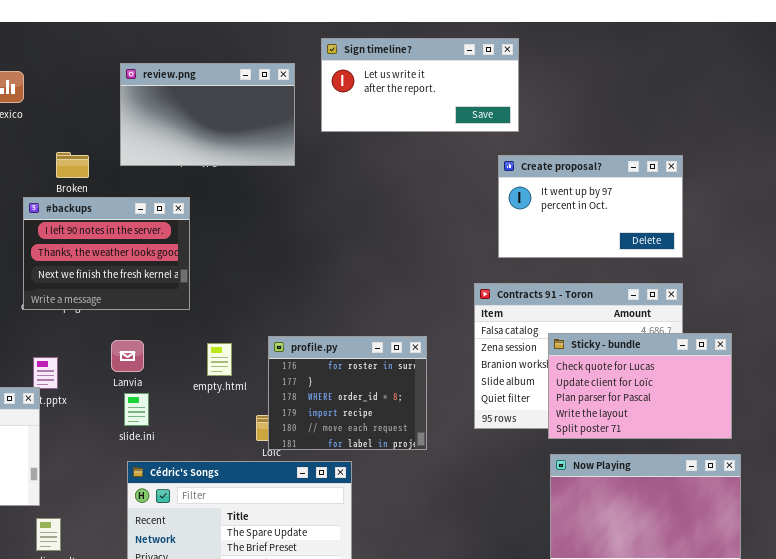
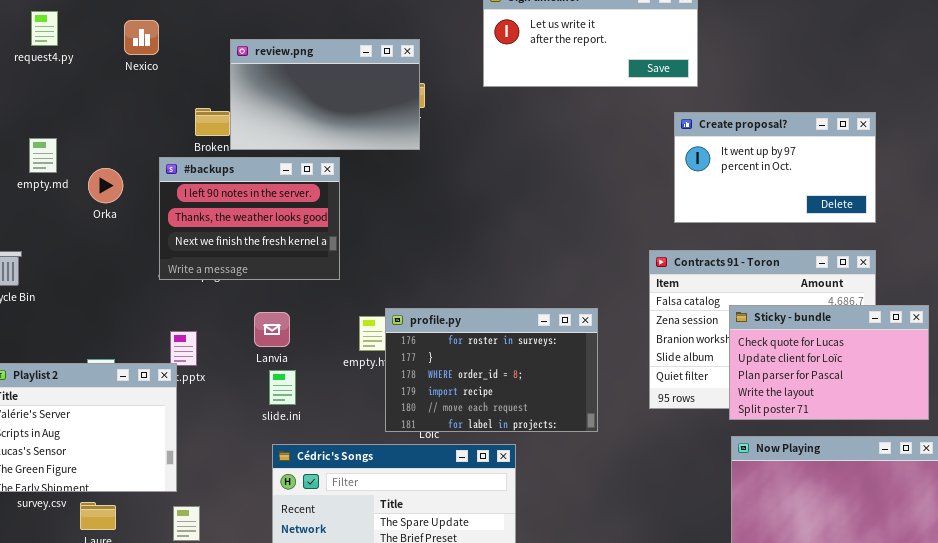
review.png: [120,63,295,166] -> [230,39,420,150], moved
profile.py: [268,336,427,450] -> [385,308,598,432], resized

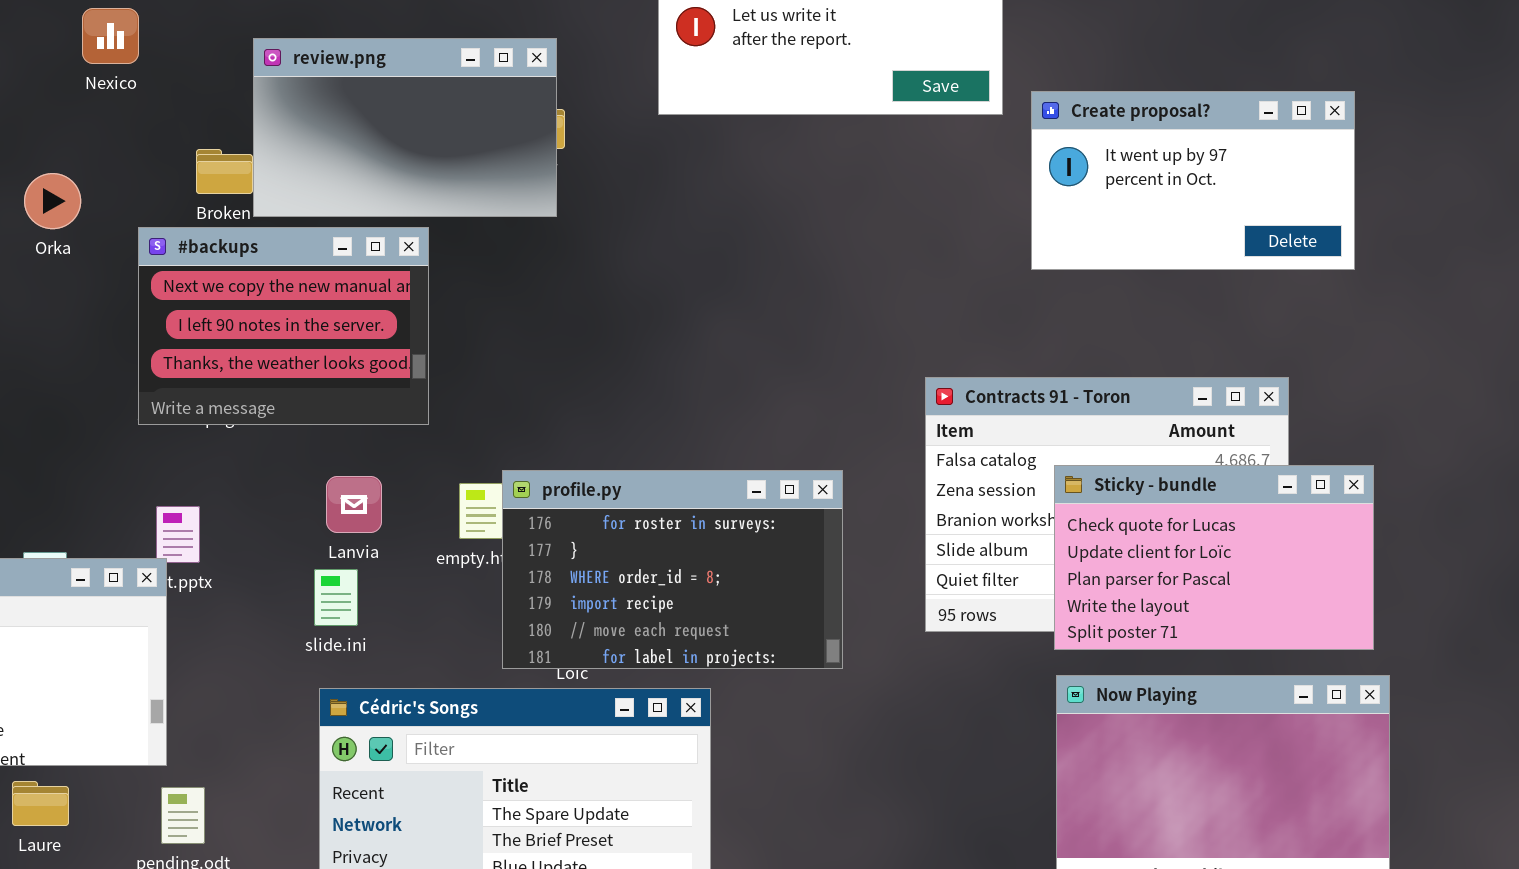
Create proposal?: [674,112,876,223] -> [1031,91,1355,270], moved
#backups: [159,157,340,280] -> [138,227,429,425], scrolled up 1 row
Orka: [88,168,123,203] -> [24,173,81,229], moved
Lanvia: [254,312,290,347] -> [326,476,382,533], moved

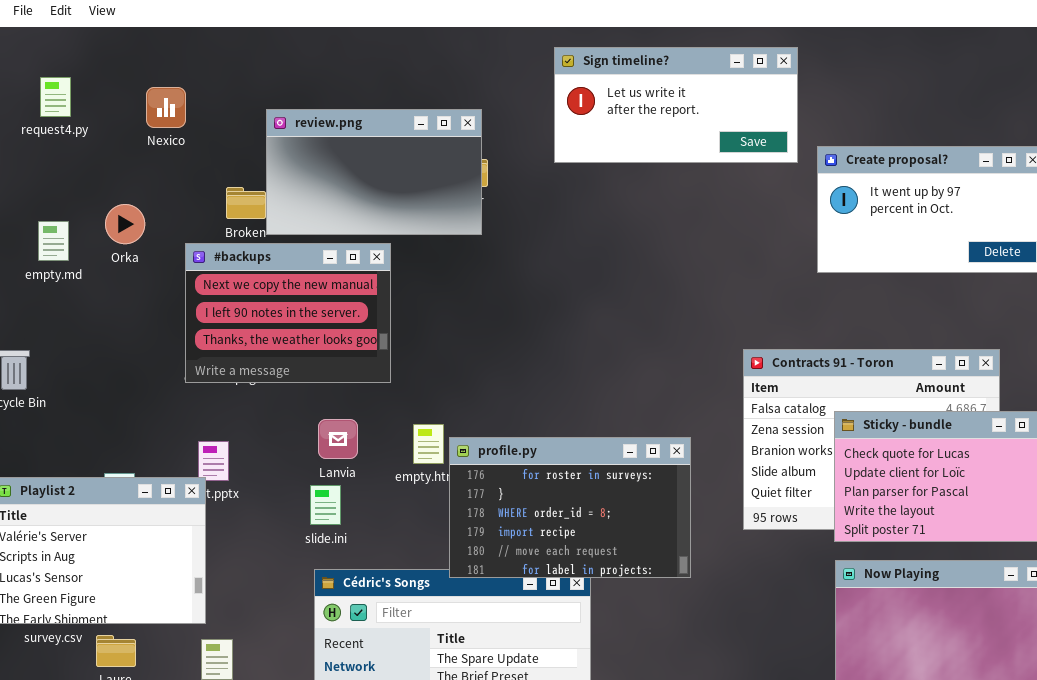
profile.py: [502,470,843,669] -> [449,437,691,578], moved

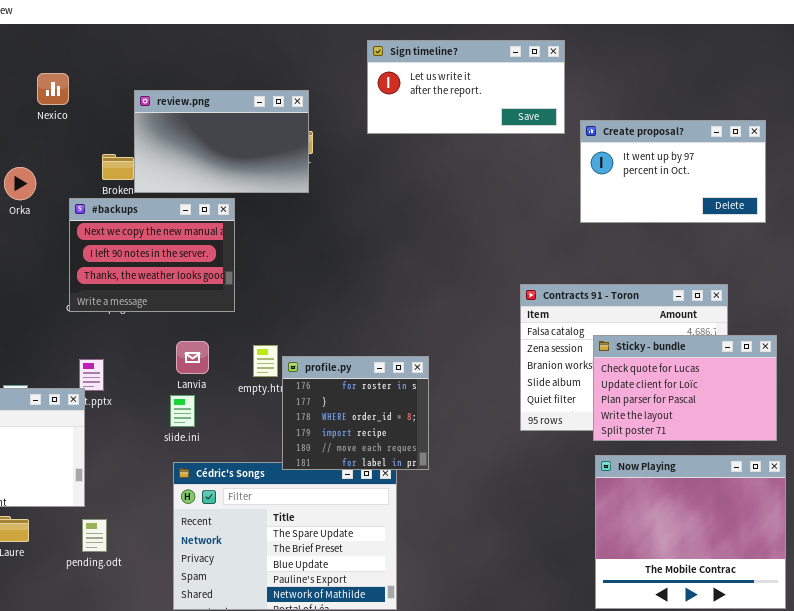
profile.py: [449,437,691,578] -> [282,356,429,470], resized

